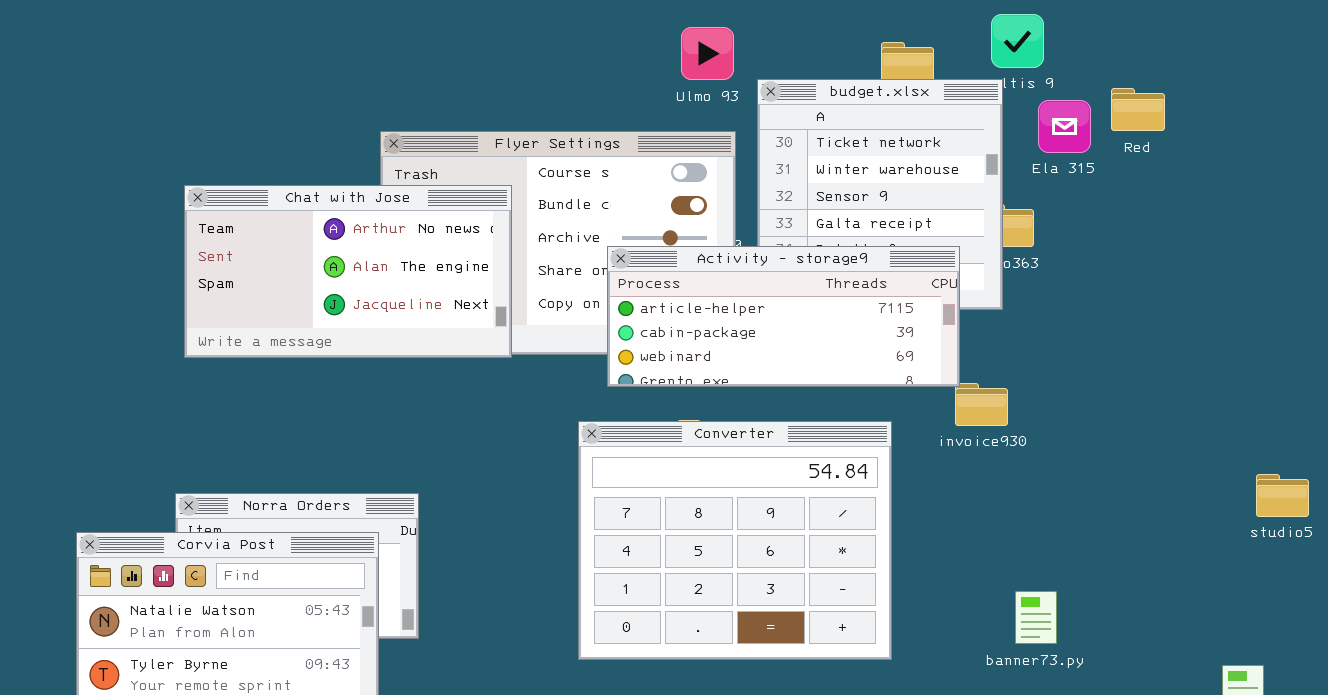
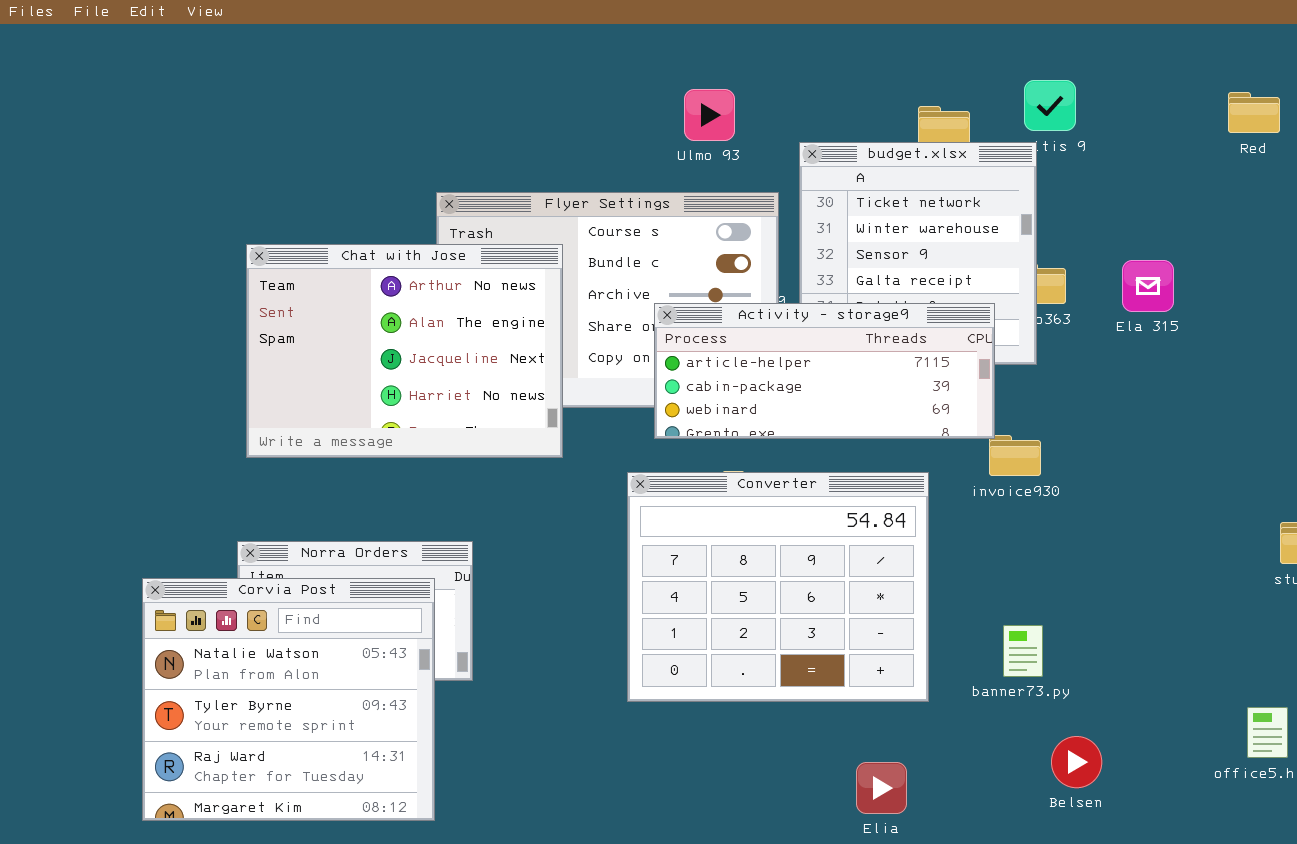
Ulmo 93: [681,27,734,80] -> [684,89,735,141], moved
Red: [1111,88,1165,131] -> [1228,92,1280,133], moved
Ela 315: [1038,100,1091,153] -> [1122,260,1174,312], moved
Chat with Jose: [184,185,512,358] -> [246,244,563,458], resized
banner73.py: [1015,591,1057,644] -> [1003,625,1043,677], moved

